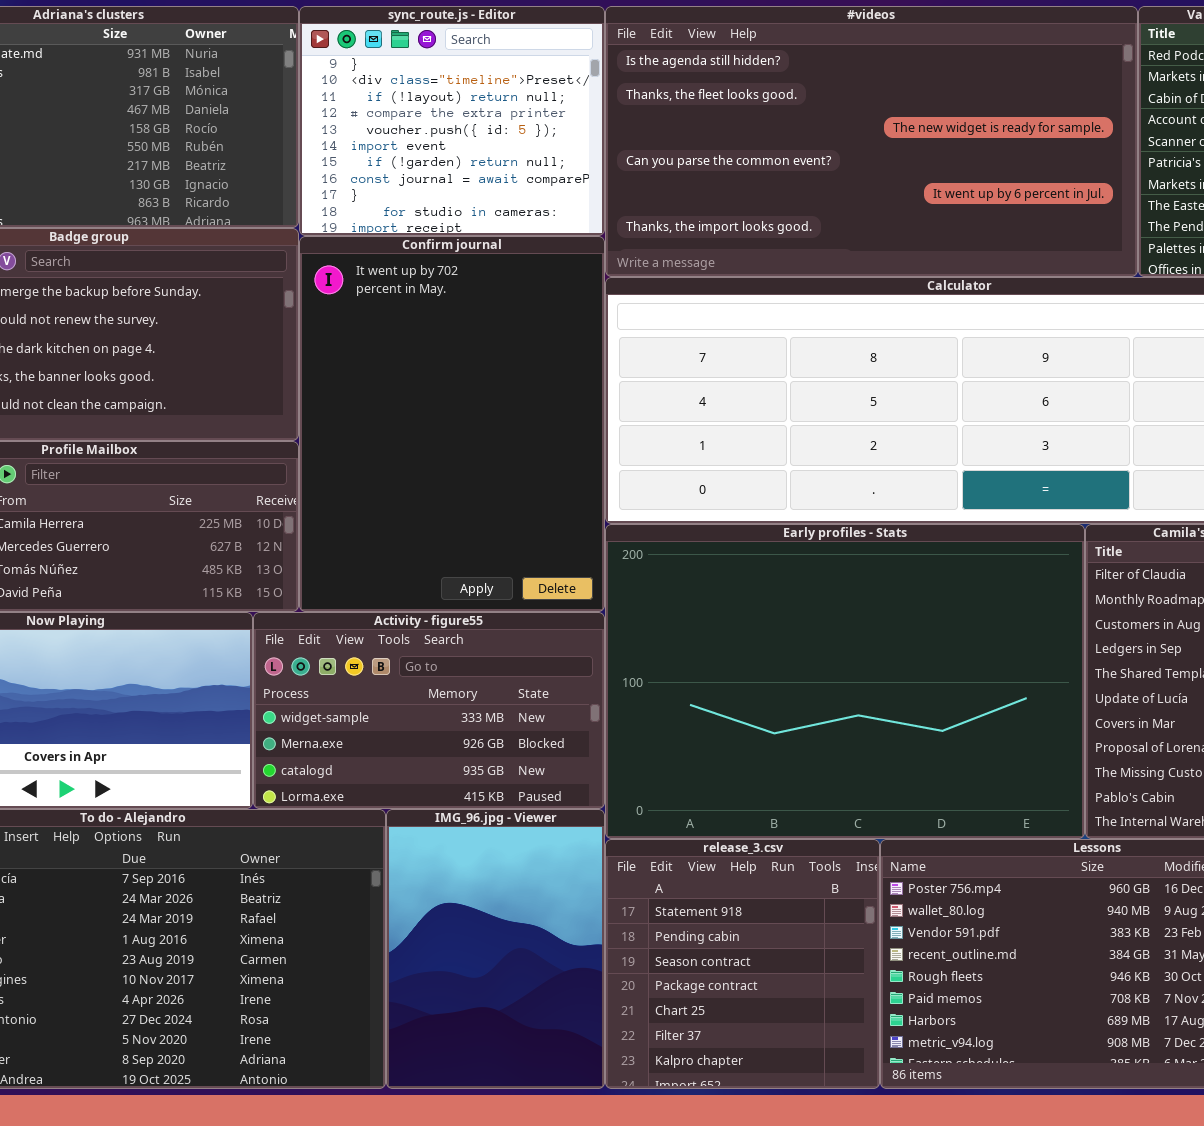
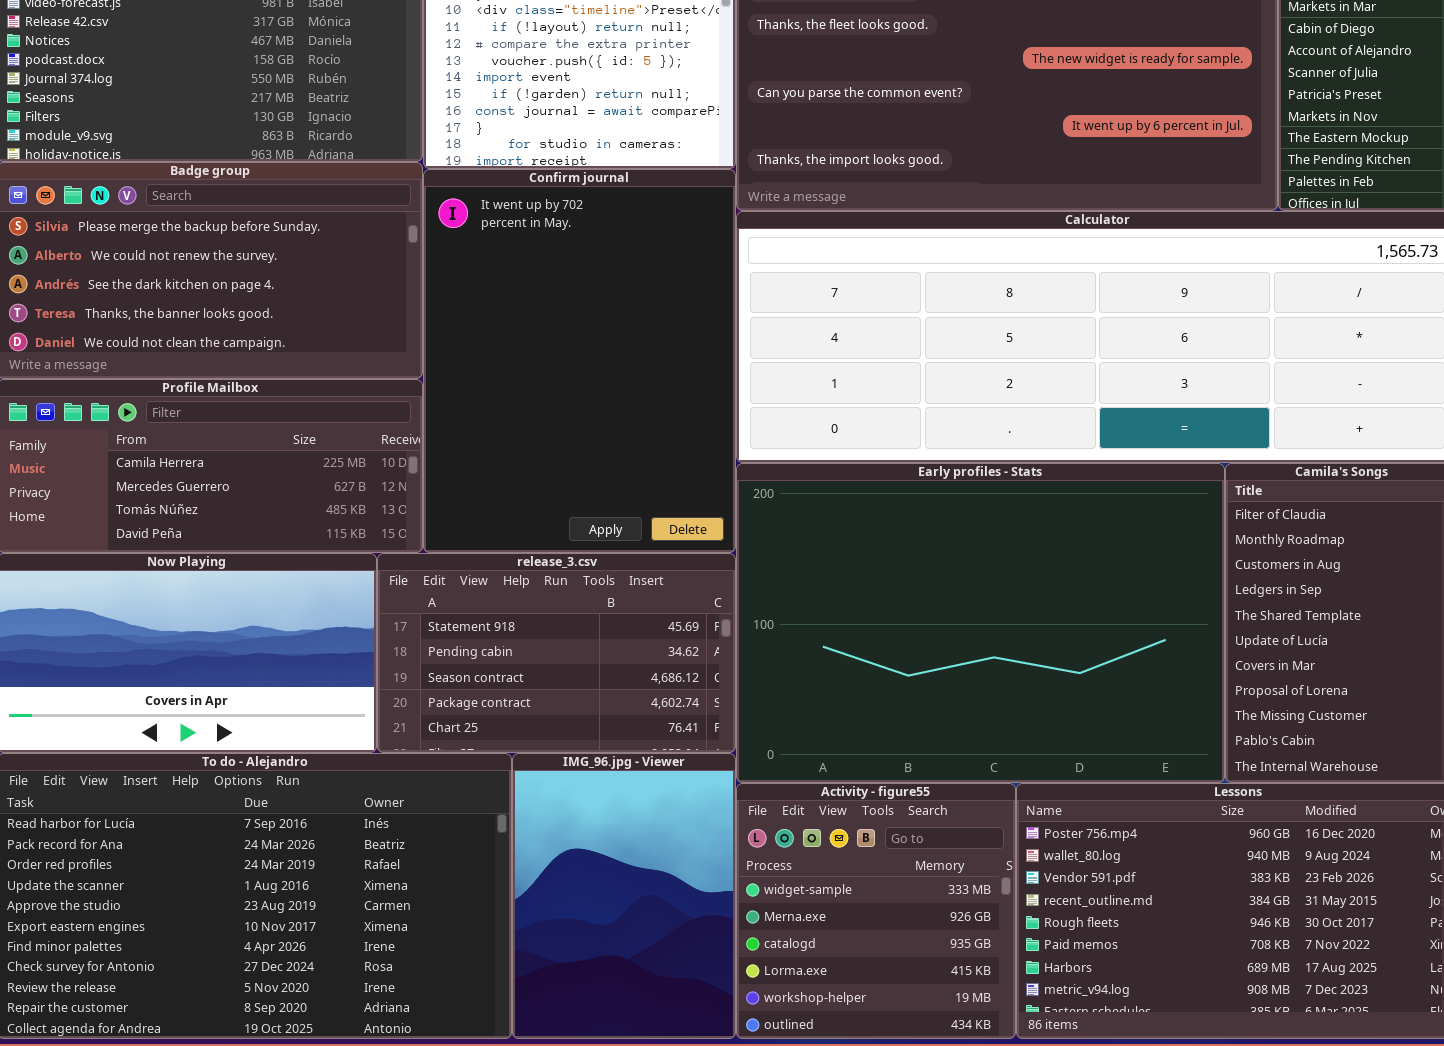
Activity - figure55: [253,612,605,809] -> [736,783,1016,1039], moved, resized
release_3.csv: [605,839,880,1089] -> [377,553,736,753], moved, resized

